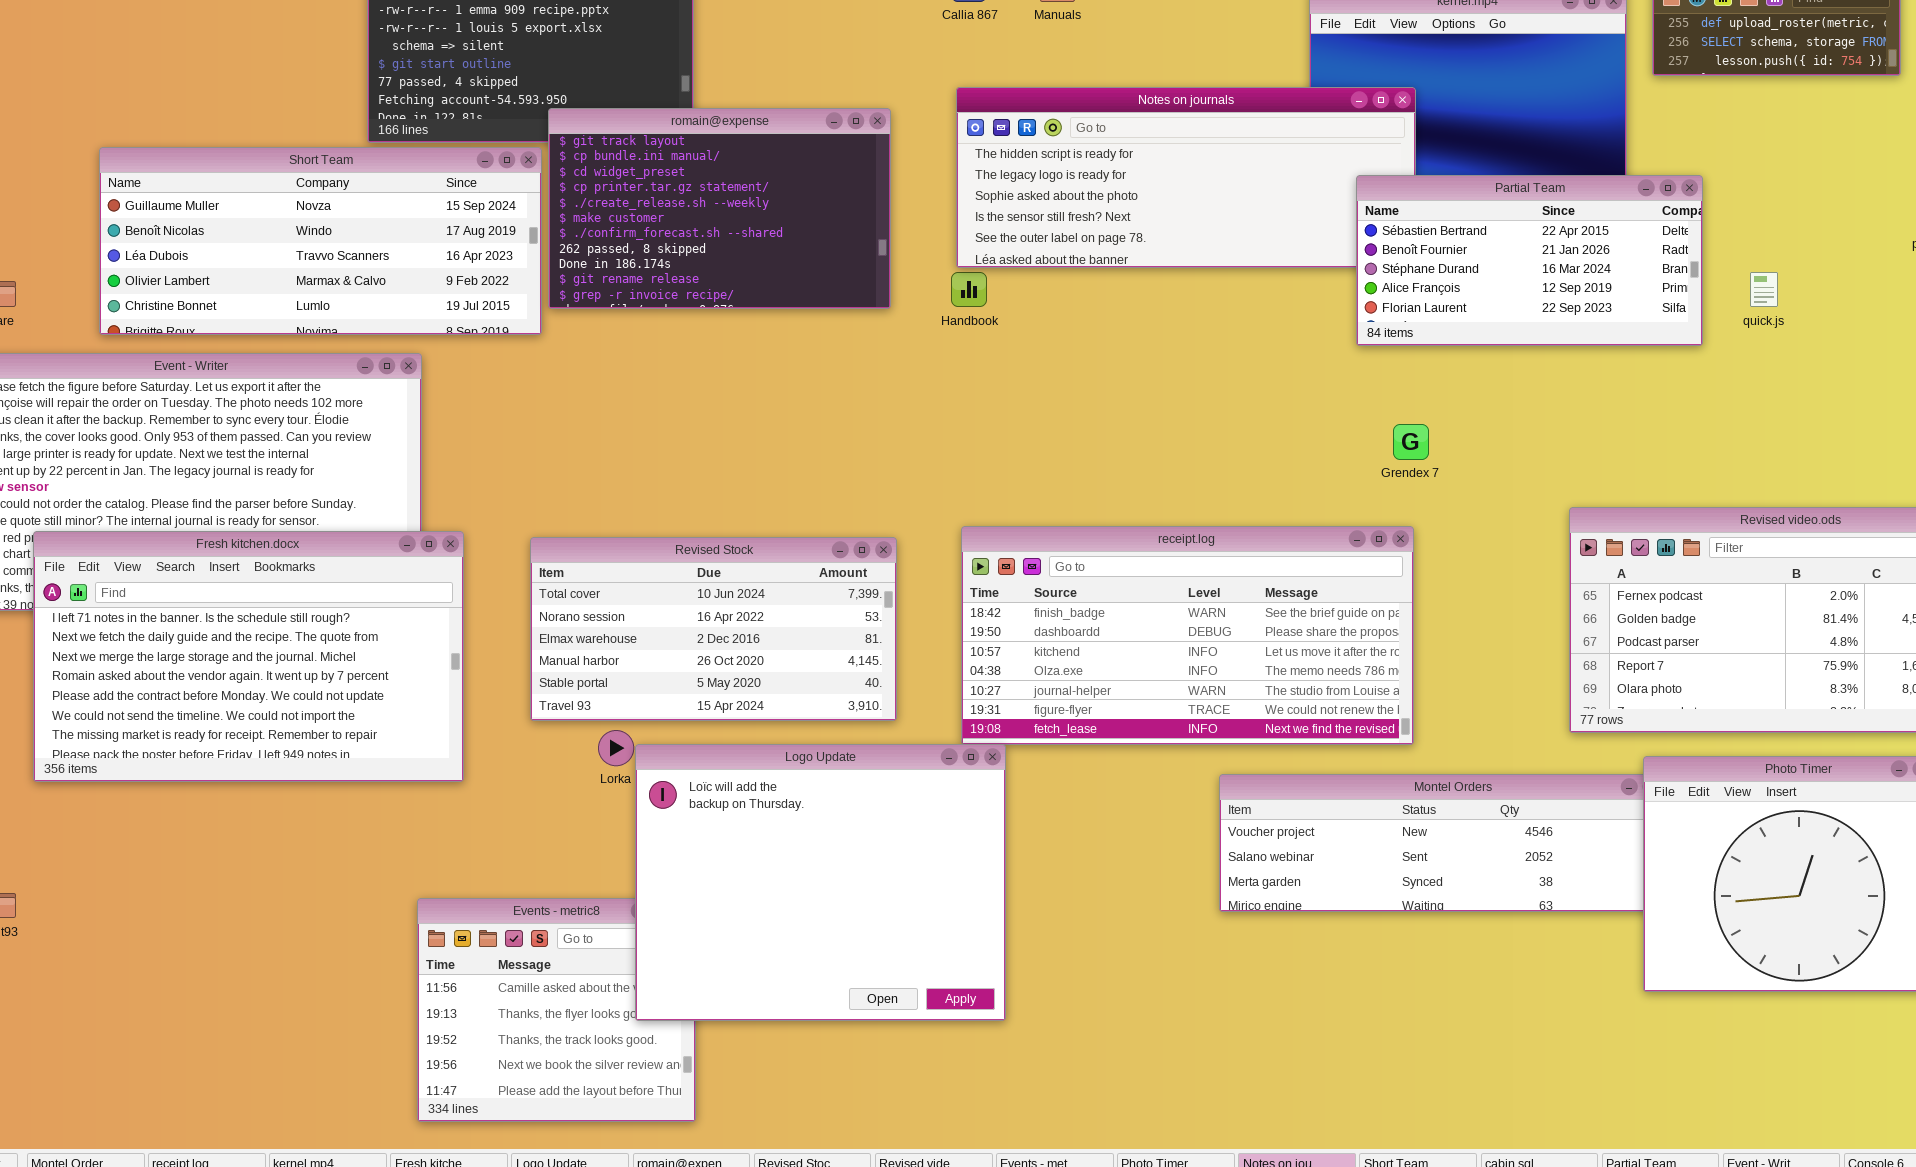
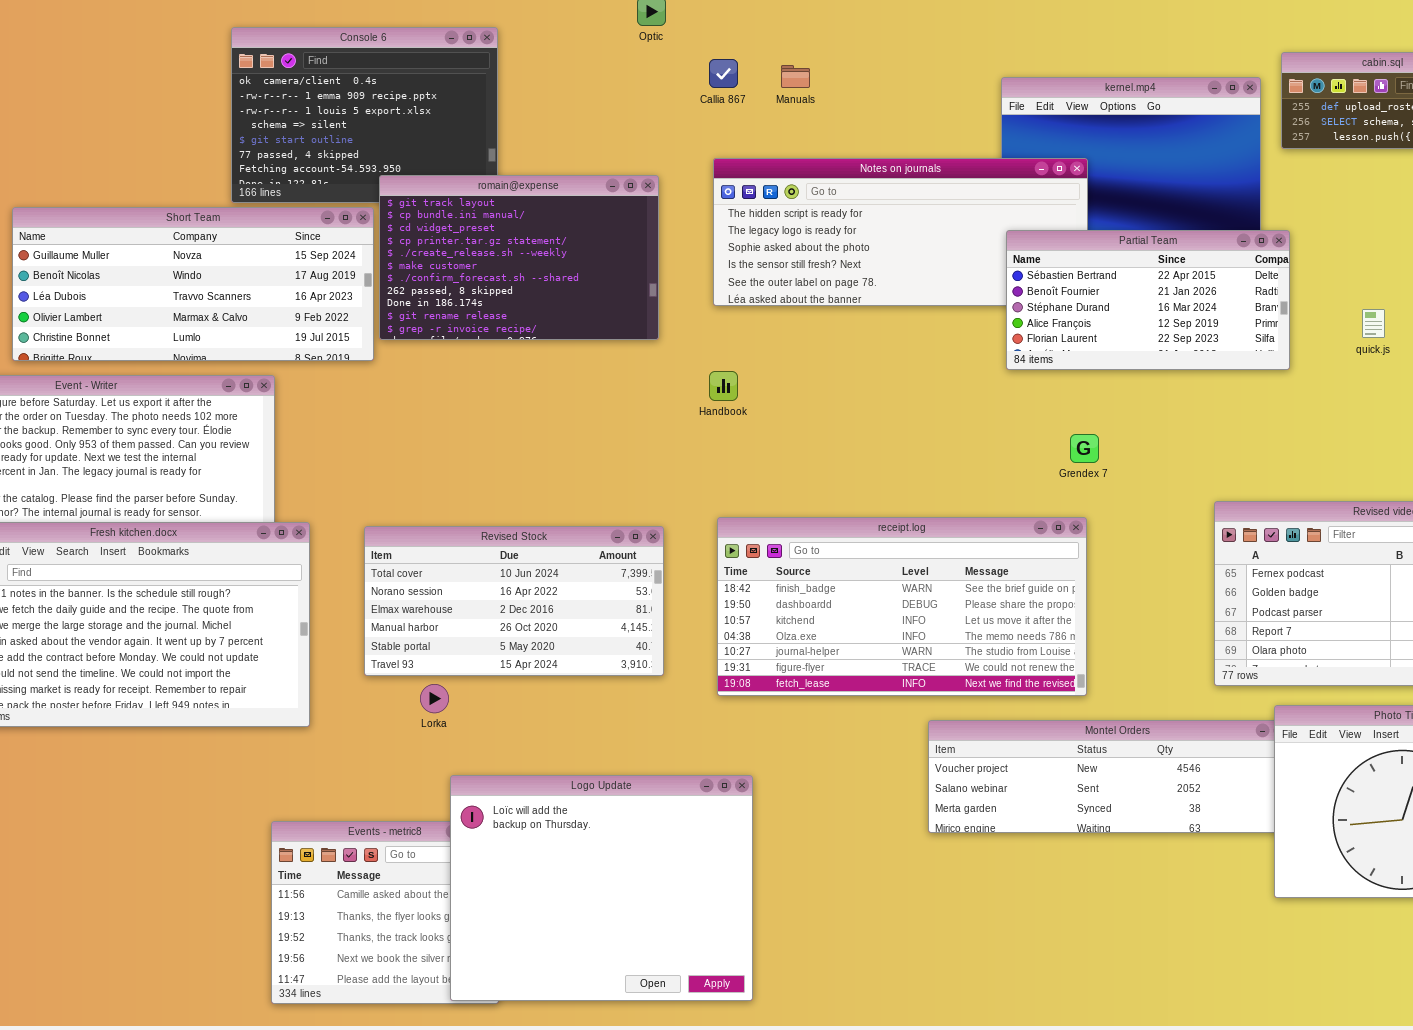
Partial Team: [1356,175,1703,346] -> [1006,230,1290,370], moved
Handbook: [951,272,987,307] -> [709,371,738,401], moved
Logo Update: [635,744,1006,1021] -> [450,775,753,1001], moved

